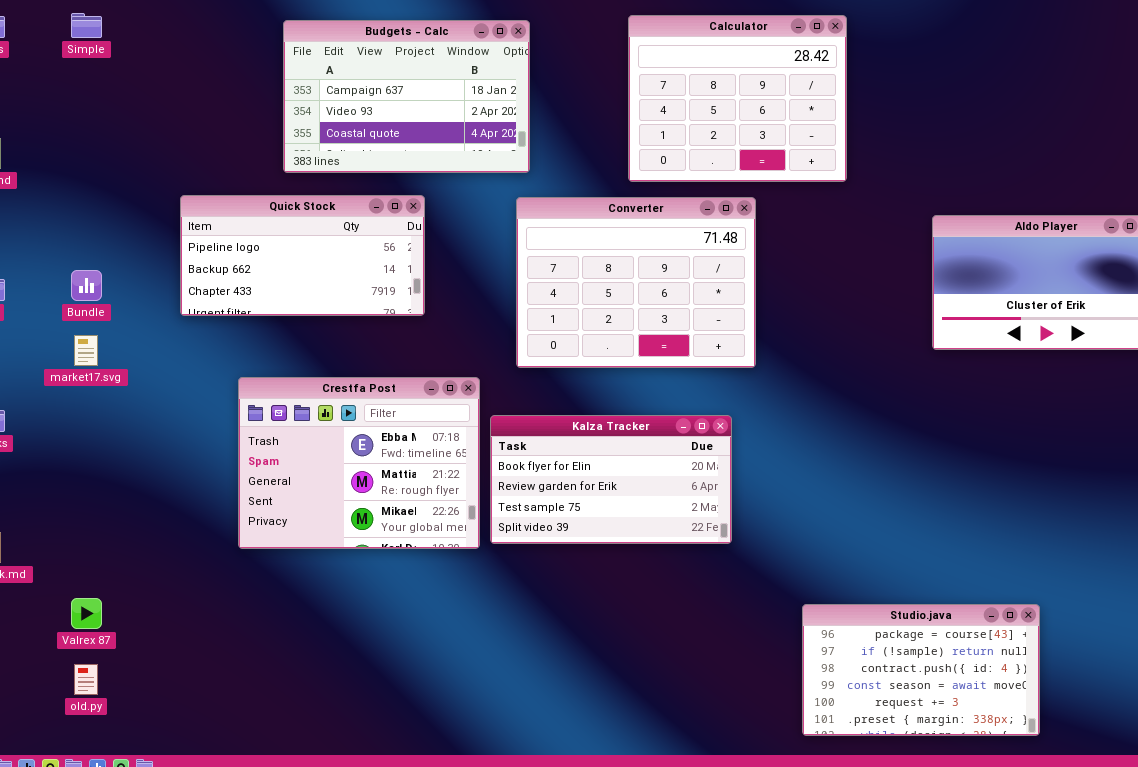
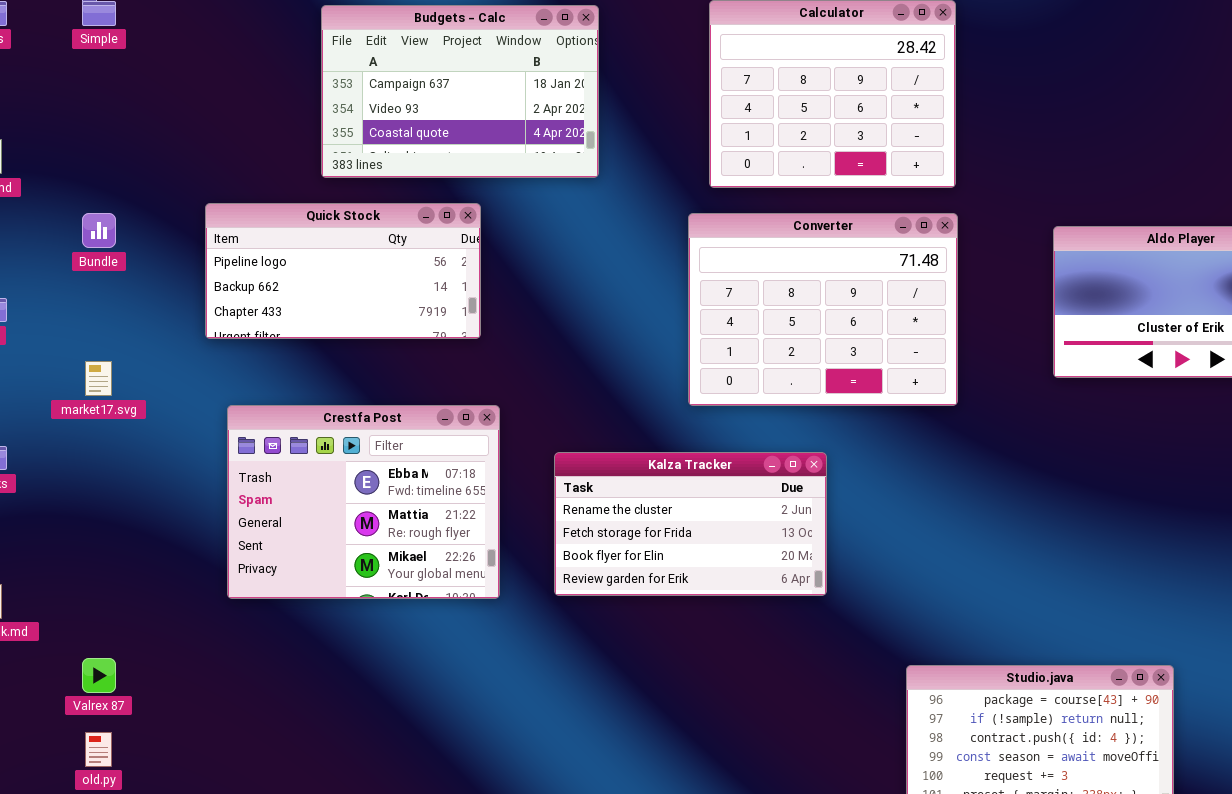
Converter: [516,197,756,368] -> [688,213,958,406], moved
Bundle: [71,270,102,301] -> [82,213,116,248], moved
Crestfa Post: [238,377,480,549] -> [227,405,500,599], moved
Kalza Tracker: [490,415,732,544] -> [554,452,827,596], scrolled up 2 rows

